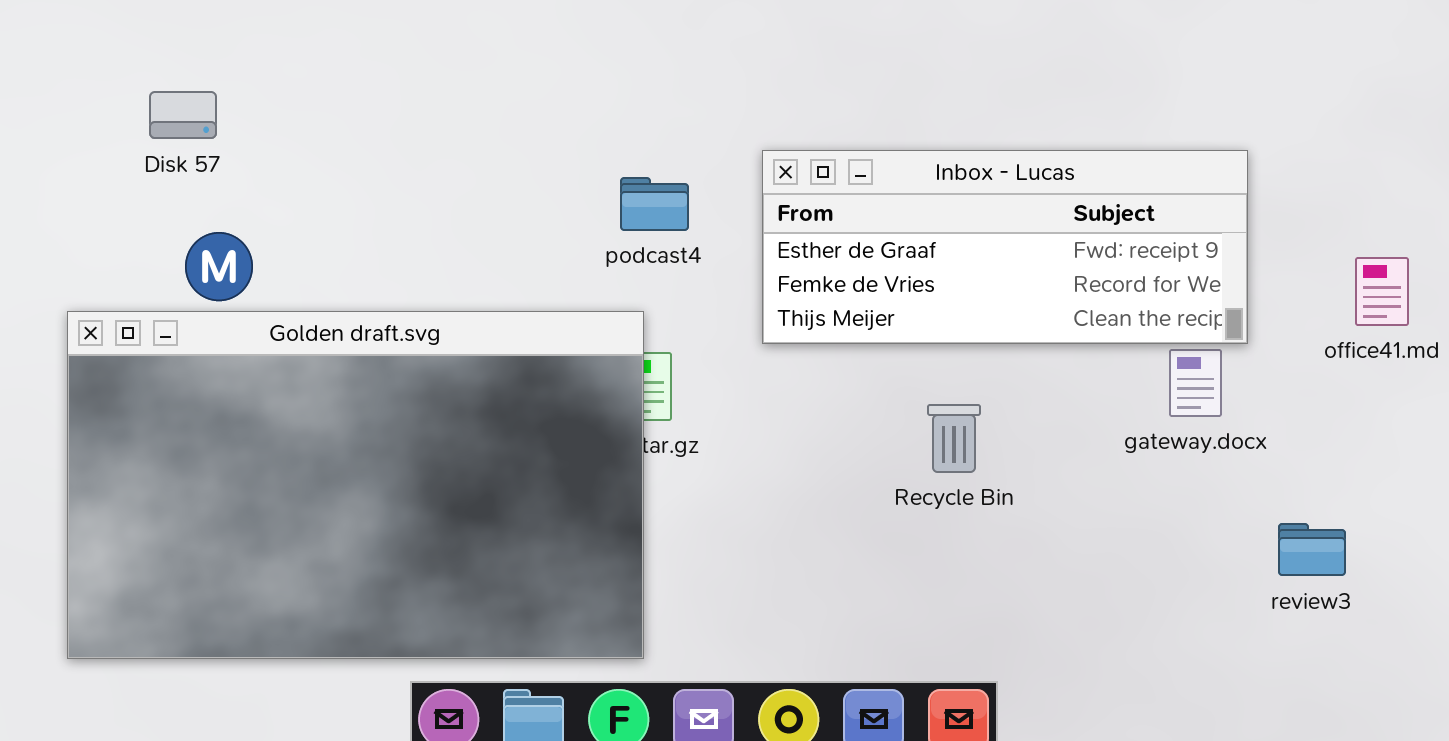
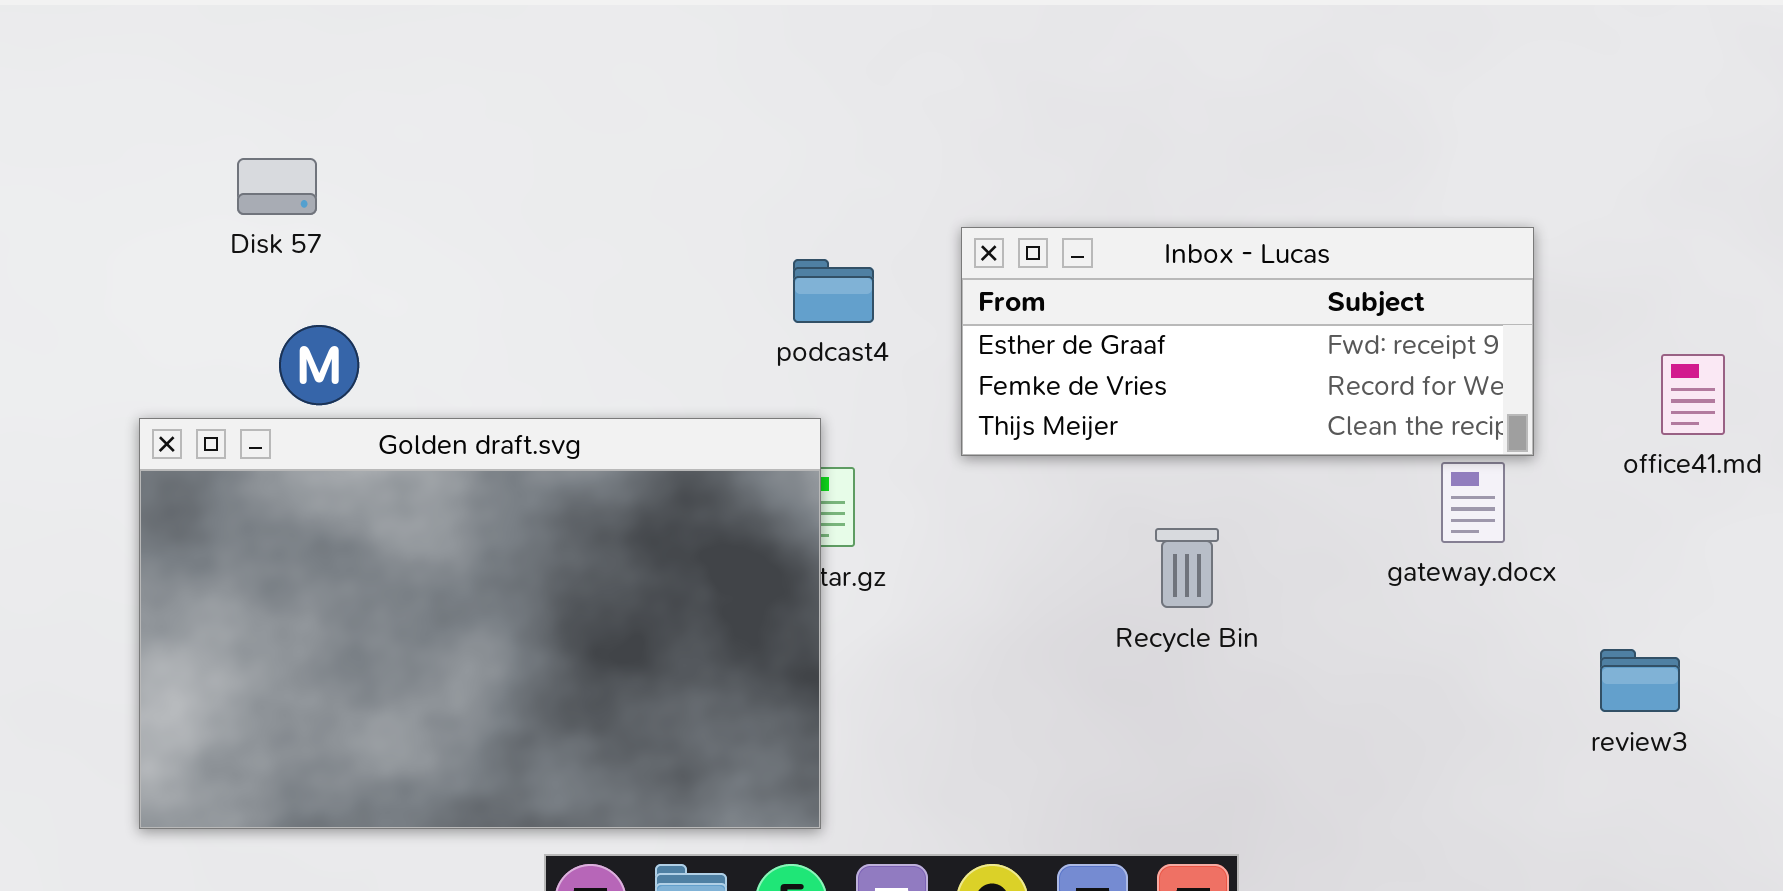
review3: [1278,523,1346,576] -> [1600,649,1680,712], moved

